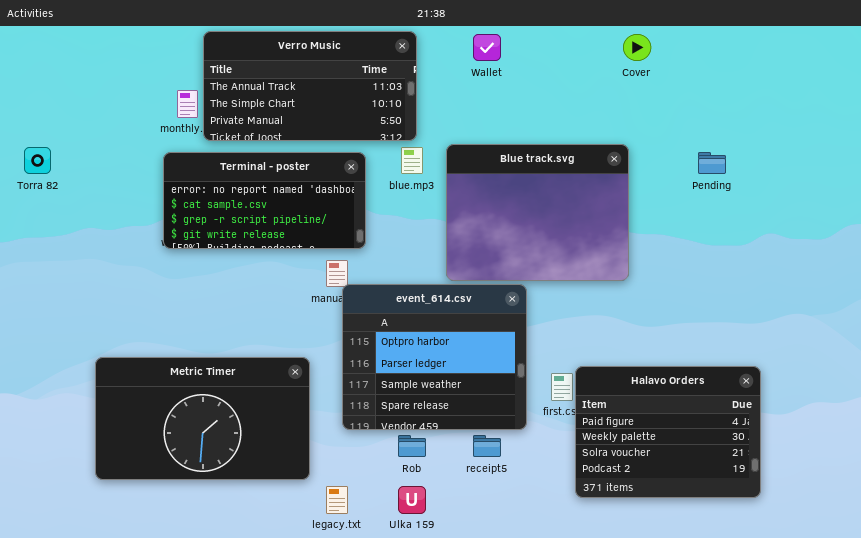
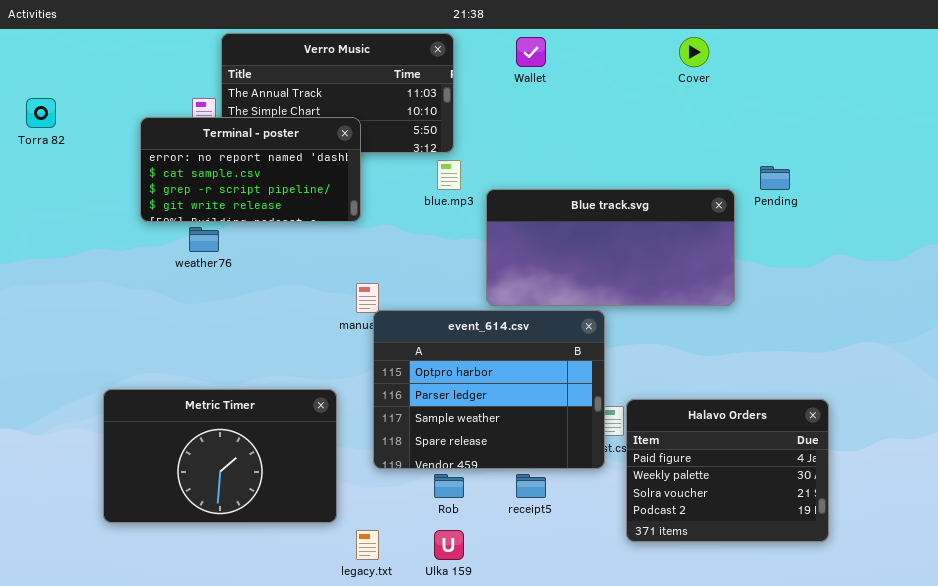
Blue track.svg: [446,144,629,281] -> [486,189,735,306], resized
Torra 82: [24,147,51,174] -> [26,98,56,128], moved
Terminal - poster: [163,152,366,249] -> [140,117,361,222], moved
event_614.csv: [342,284,527,430] -> [373,310,605,469], resized

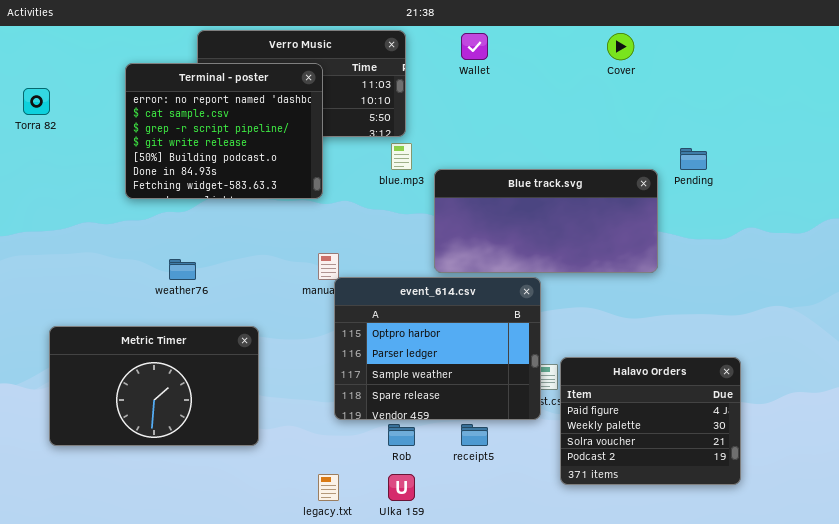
Terminal - poster: [140,117,361,222] -> [125,63,323,199], resized
weather76: [189,227,219,252] -> [169,259,196,280], moved
Metric Timer: [103,389,337,523] -> [49,326,259,446], moved

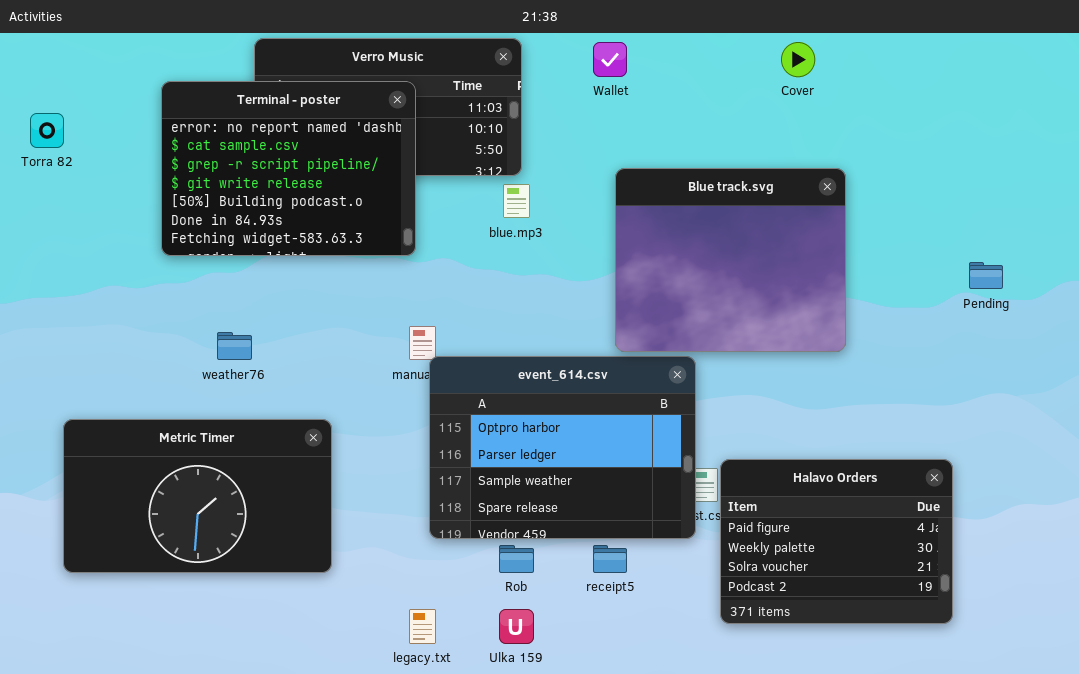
Pending: [680,148,707,170] -> [969,262,1003,289], moved
Blue track.svg: [434,169,658,273] -> [615,168,846,352], resized

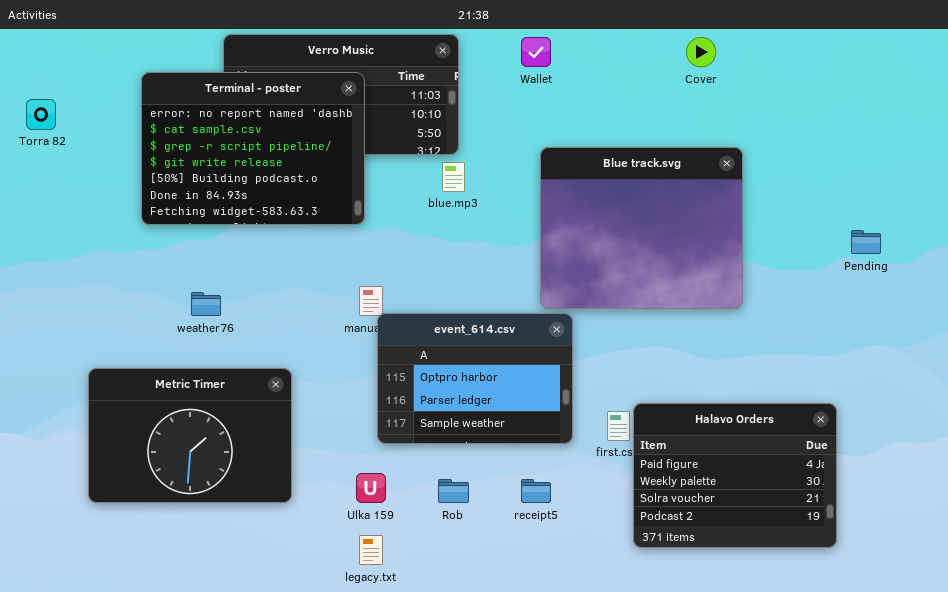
event_614.csv: [429,356,696,539] -> [377,313,573,444], resized
Metric Timer: [63,419,332,573] -> [88,368,292,503], resized
Ulka 159: [499,609,534,644] -> [356,473,386,503], moved

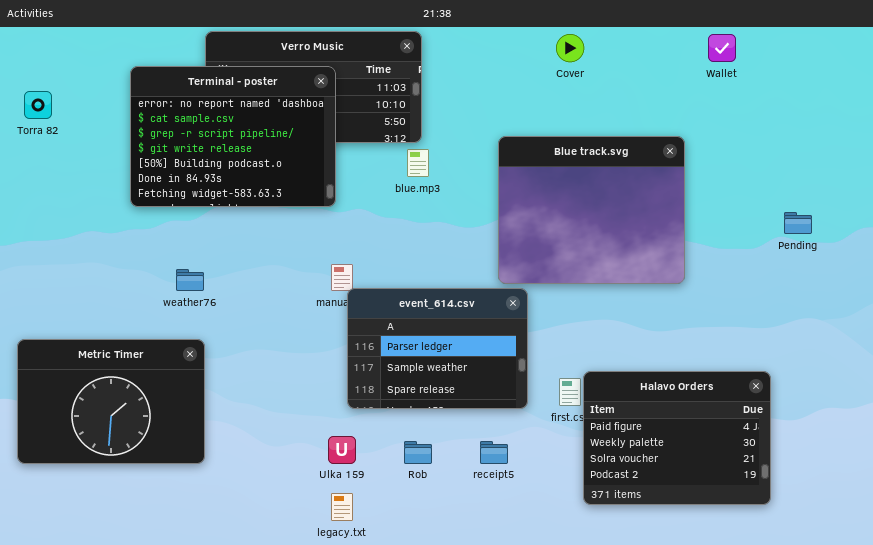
Wallet: [521,37,551,67] -> [708,34,736,62], moved
Cover: [686,37,716,67] -> [556,34,584,62], moved
event_614.csv: [377,313,573,444] -> [347,288,528,409], scrolled down 1 row
Metric Timer: [88,368,292,503] -> [17,339,205,464], moved

